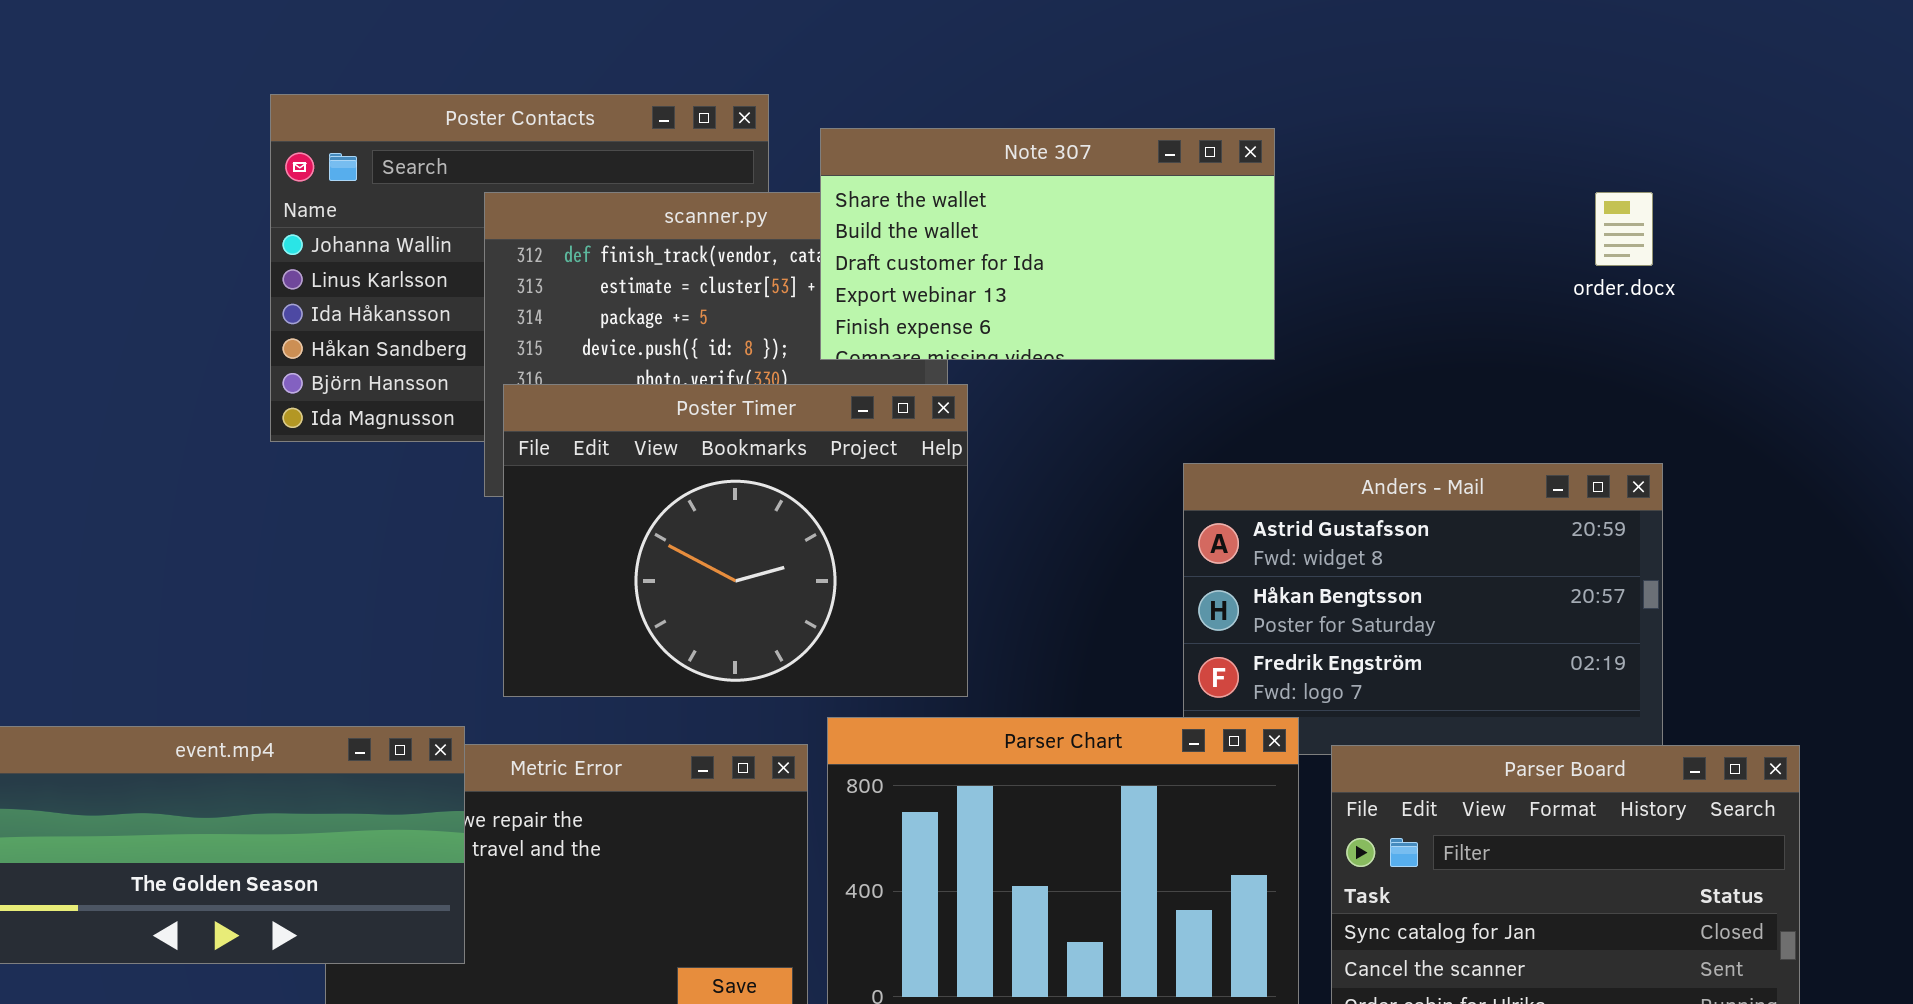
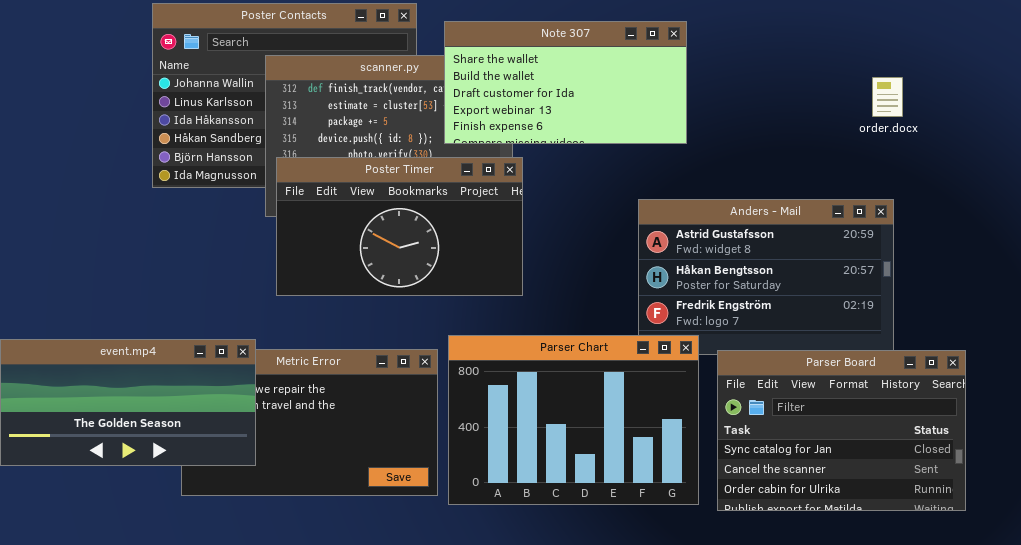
order.docx: [1595,192,1653,266] -> [872,77,903,117], moved
Poster Timer: [503,384,968,697] -> [276,157,523,296], resized

